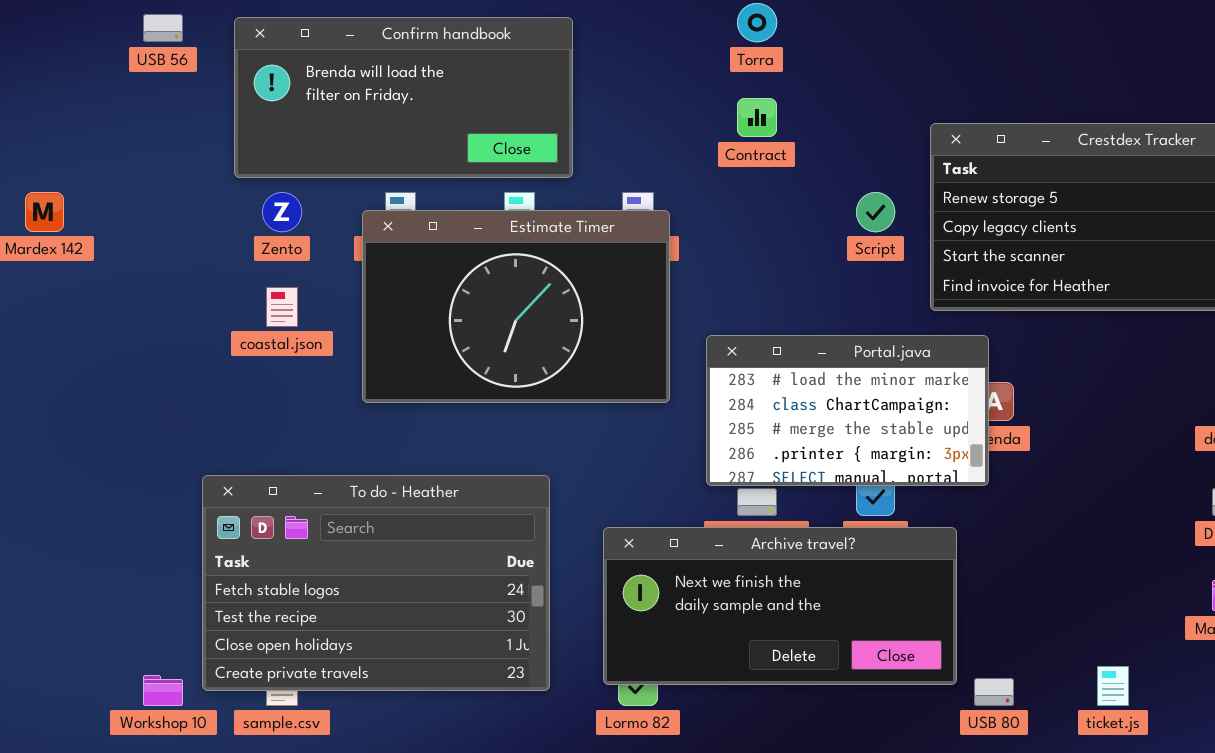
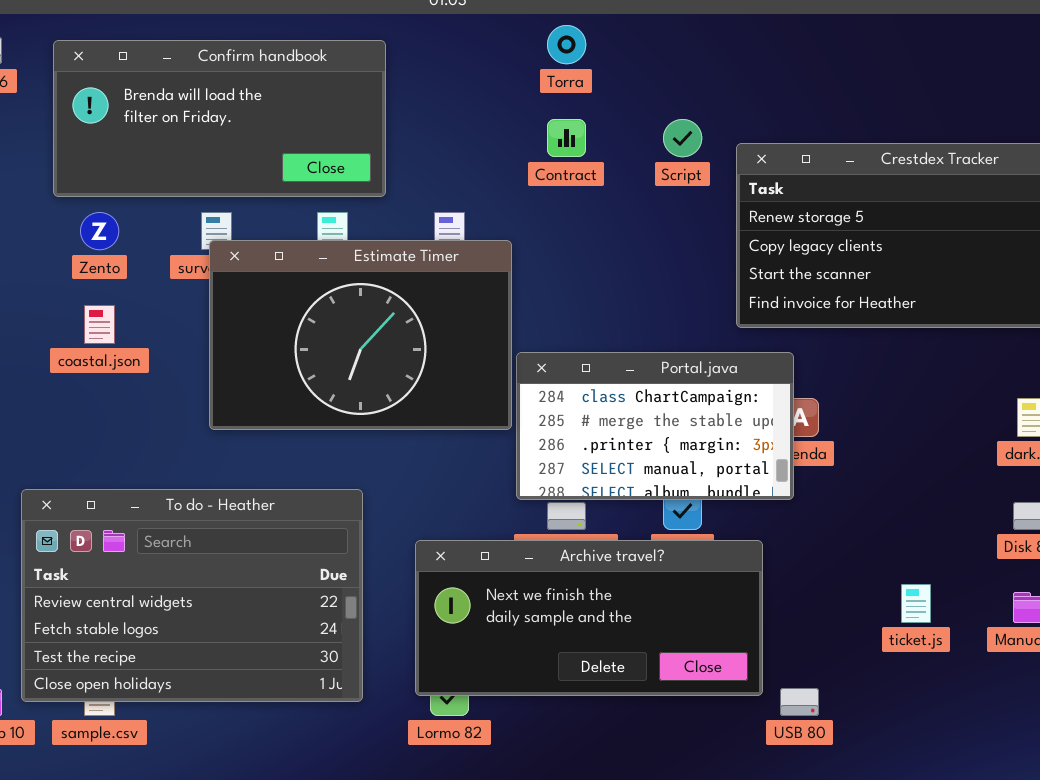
Script: [856,192,895,232] -> [663,119,702,157], moved
Estimate Timer: [362,210,670,403] -> [209,240,512,430], moved
Portal.java: [706,335,989,486] -> [516,352,794,500], scrolled down 1 row
To do - Heather: [202,475,550,691] -> [21,489,363,702], scrolled up 1 row
ticket.js: [1097,666,1129,706] -> [901,584,931,623], moved

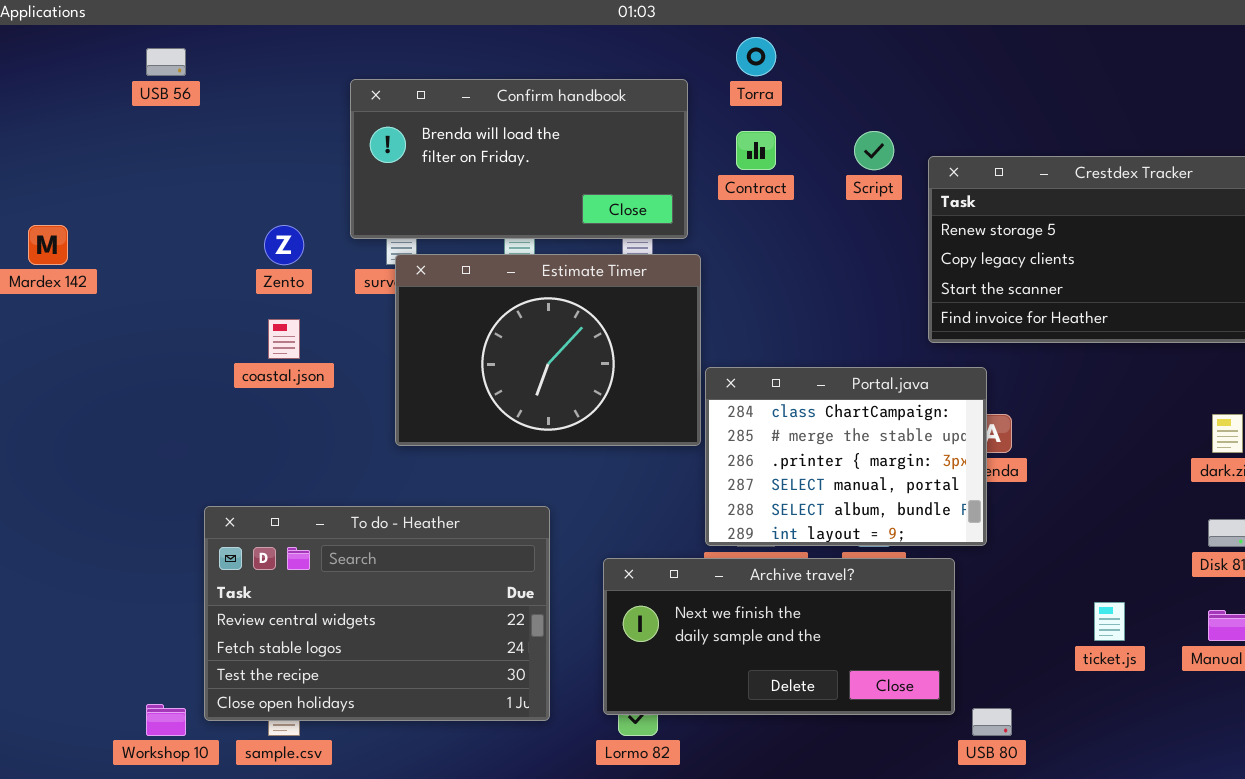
Confirm handbook: [53,40,386,197] -> [350,79,688,239], moved
Portal.java: [516,352,794,500] -> [705,367,987,546], resized

